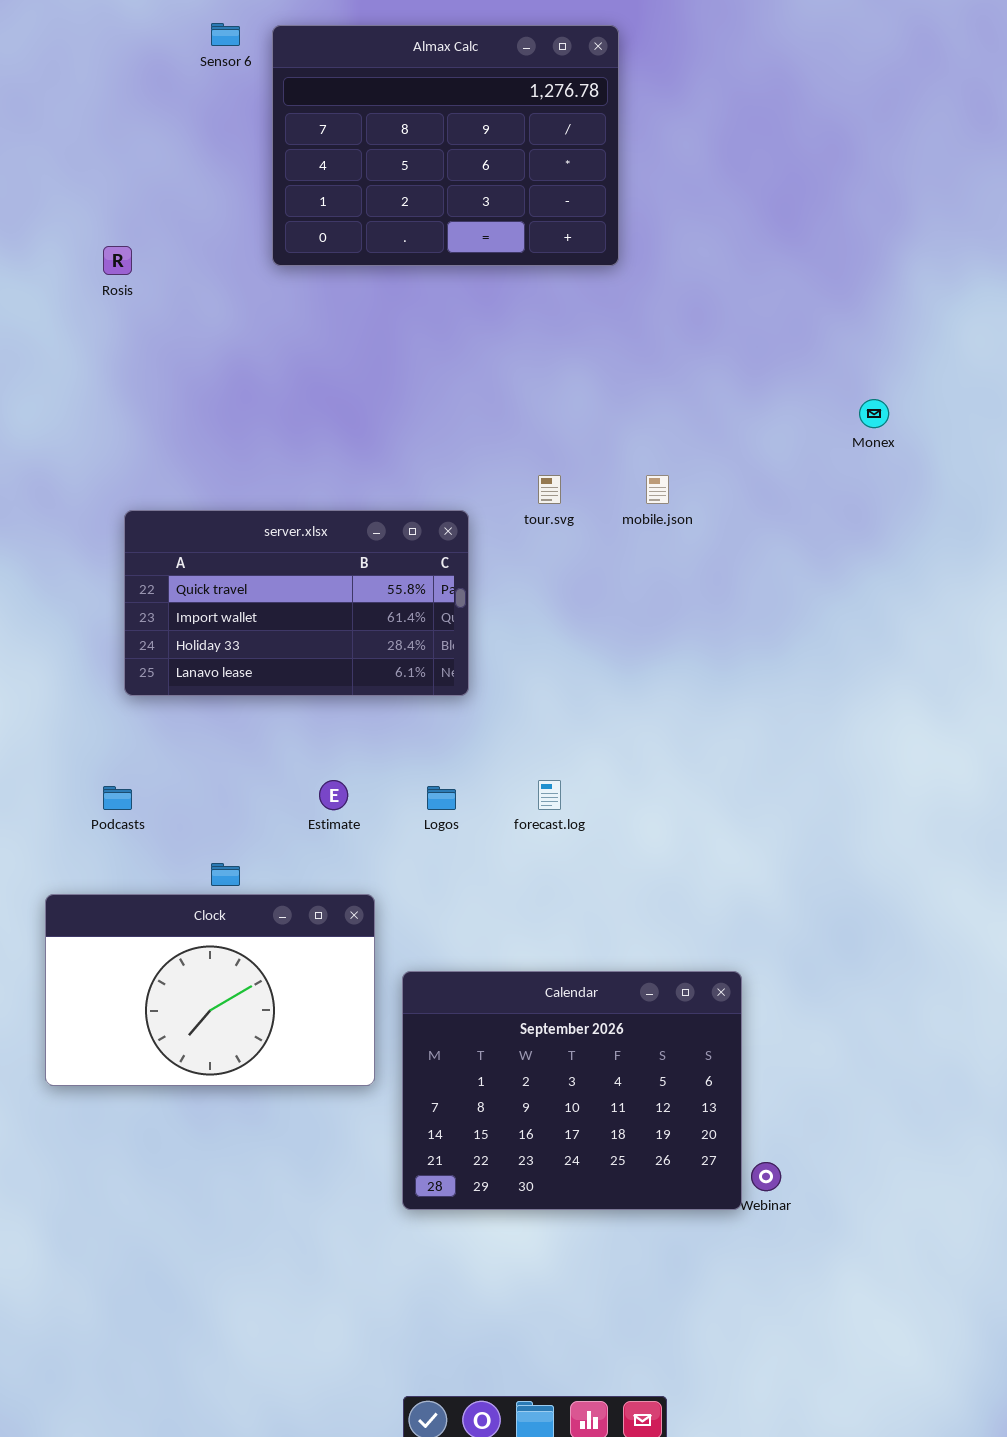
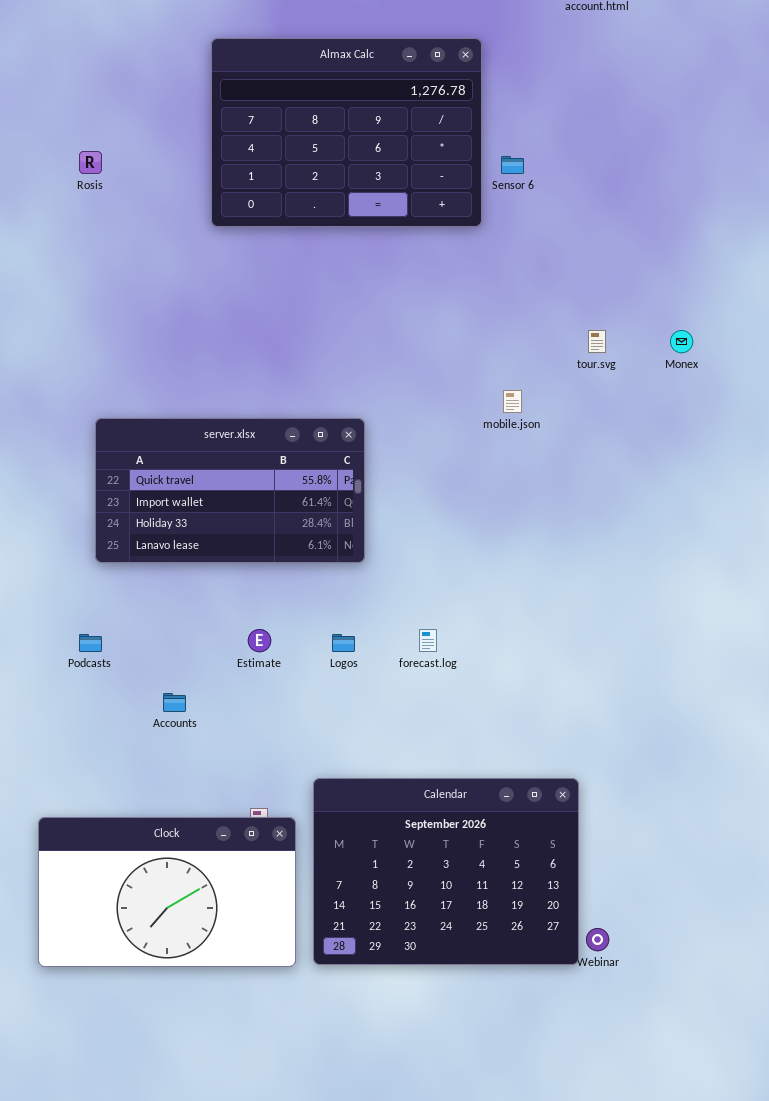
Sensor 6: [211,23,240,46] -> [501,156,524,174], moved
Rosis: [103,246,132,275] -> [79,151,102,174], moved
tour.svg: [538,475,561,504] -> [588,330,606,353], moved
Clock: [45,894,375,1086] -> [38,817,296,967], moved

